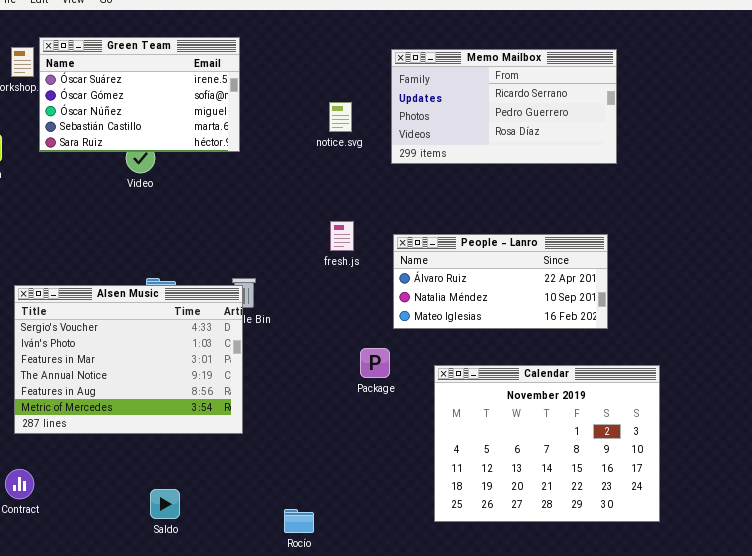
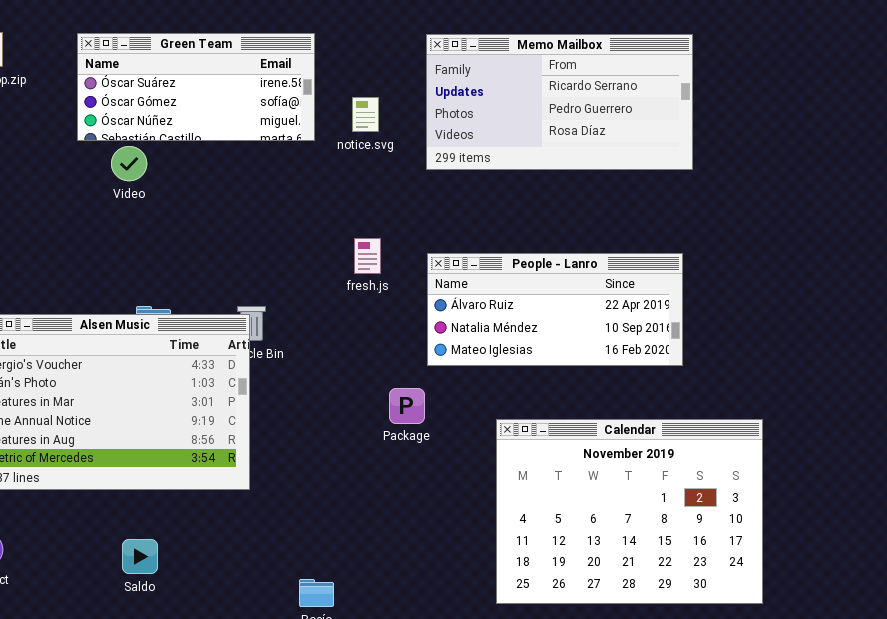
Green Team: [39,37,240,152] -> [77,33,315,141], moved, resized
Calendar: [434,365,660,522] -> [496,419,763,604], moved
Saldo: [150,489,180,519] -> [122,539,158,574], moved

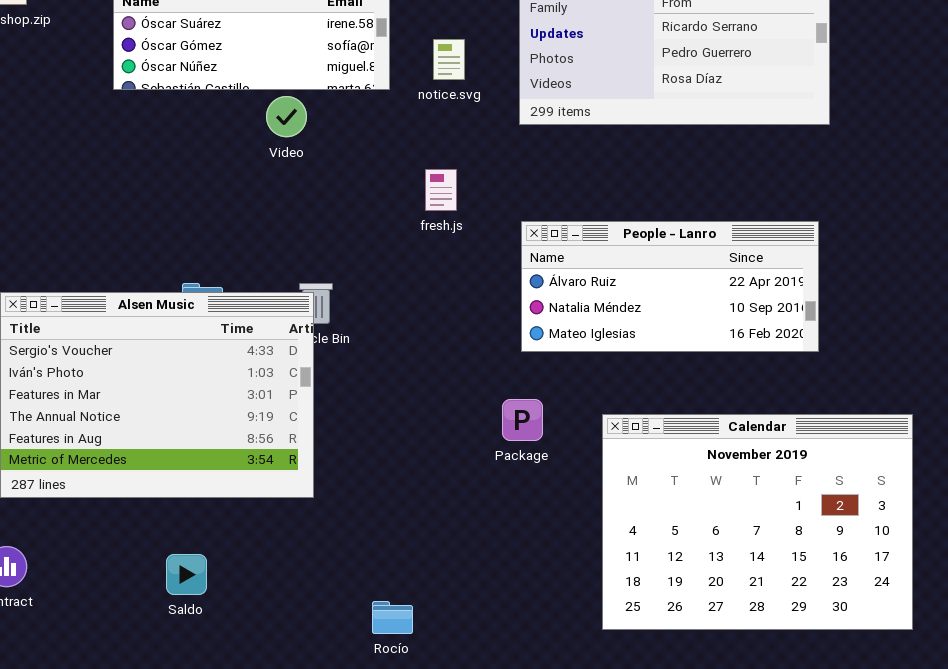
Video: [111,146,147,181] -> [266,96,307,137], moved
fresh.js: [354,238,381,274] -> [425,169,457,211], moved
Package: [389,388,425,424] -> [502,399,543,441], moved

